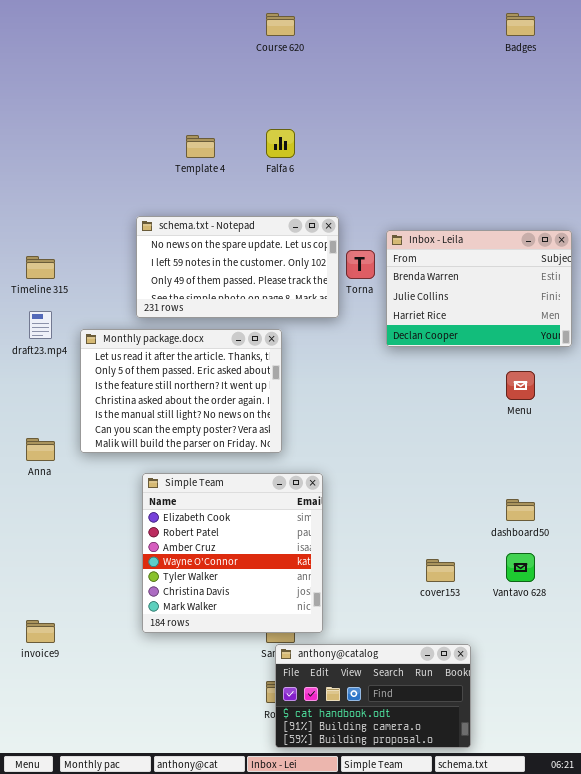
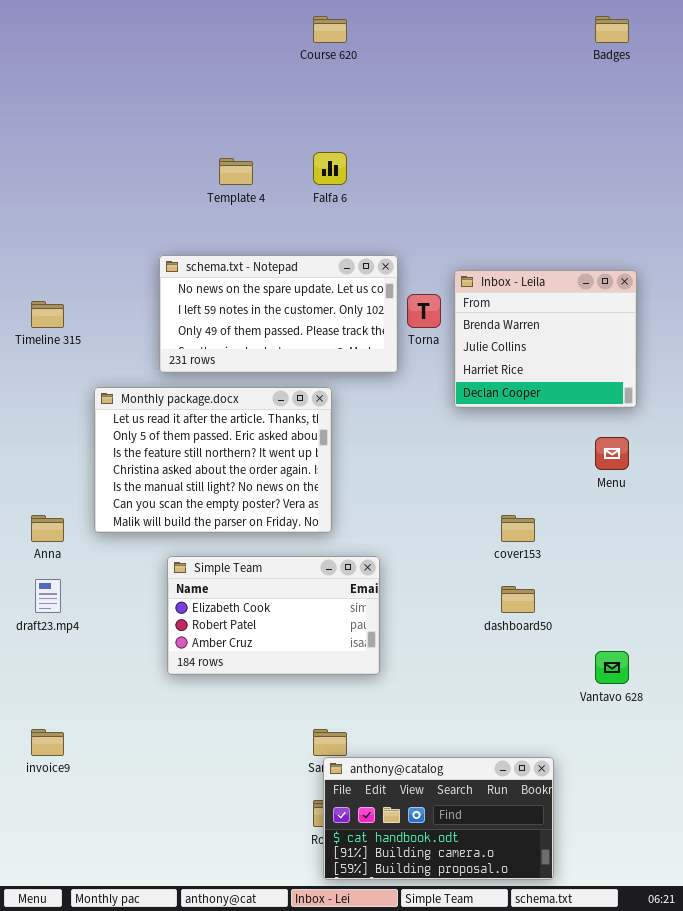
Inbox - Leila: [386,230,572,347] -> [454,270,637,408], resized
draft23.mp4: [29,311,52,339] -> [35,579,61,613], moved
Simple Team: [142,473,323,633] -> [167,556,380,675], resized
dashboard50: [506,499,535,521] -> [501,586,535,613], moved
cover153: [426,559,455,582] -> [501,515,535,542], moved

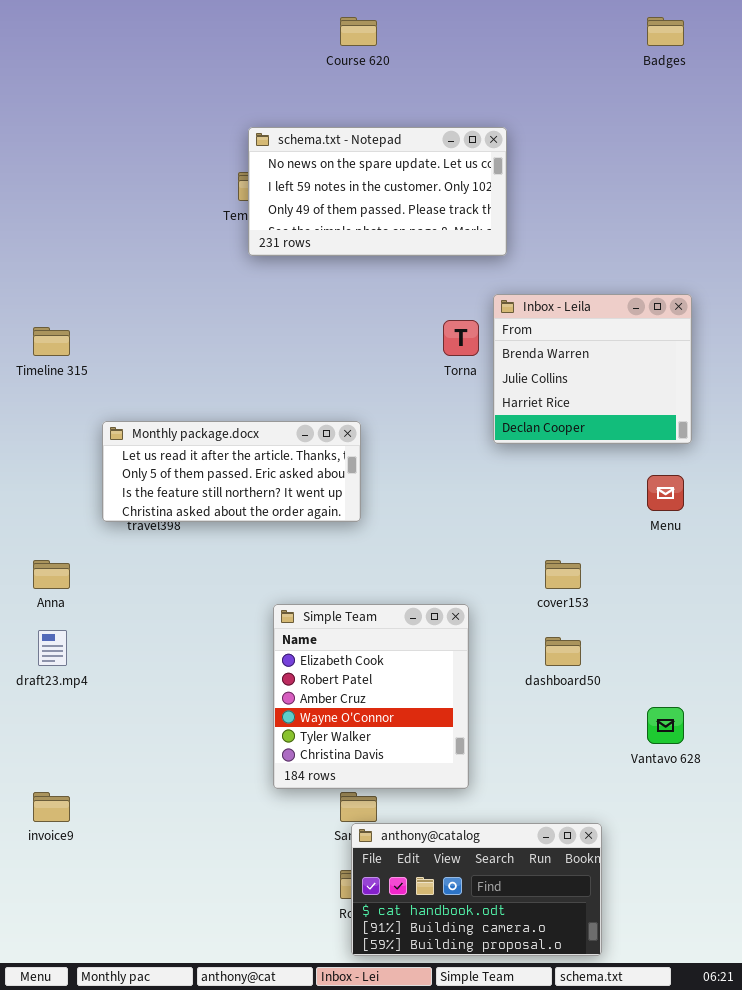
schema.txt - Notepad: [159,255,398,373] -> [248,127,507,256], moved
Monthly package.docx: [94,387,332,533] -> [102,421,361,522], resized
Simple Team: [167,556,380,675] -> [273,604,469,789], moved, resized

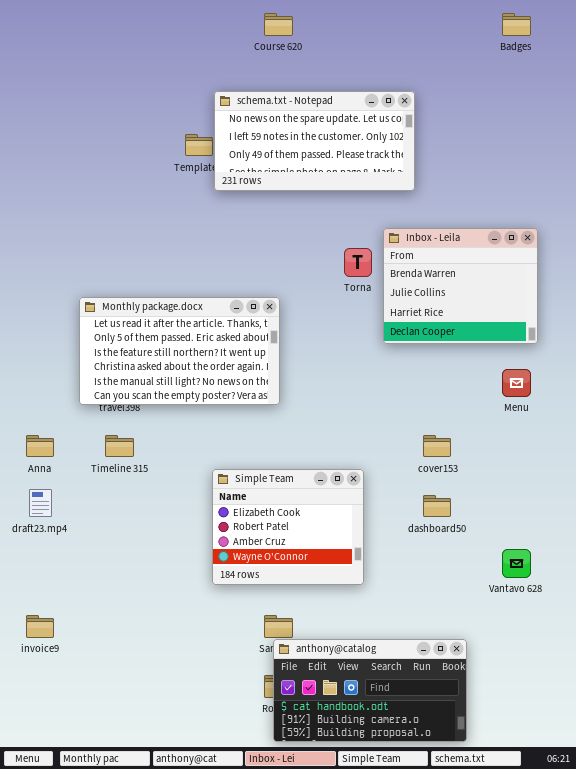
schema.txt - Notepad: [248,127,507,256] -> [214,91,415,191], moved
Timeline 315: [33,327,70,356] -> [105,435,134,457], moved
Monthly package.docx: [102,421,361,522] -> [79,297,280,405], resized
Simple Team: [273,604,469,789] -> [212,469,364,585], resized

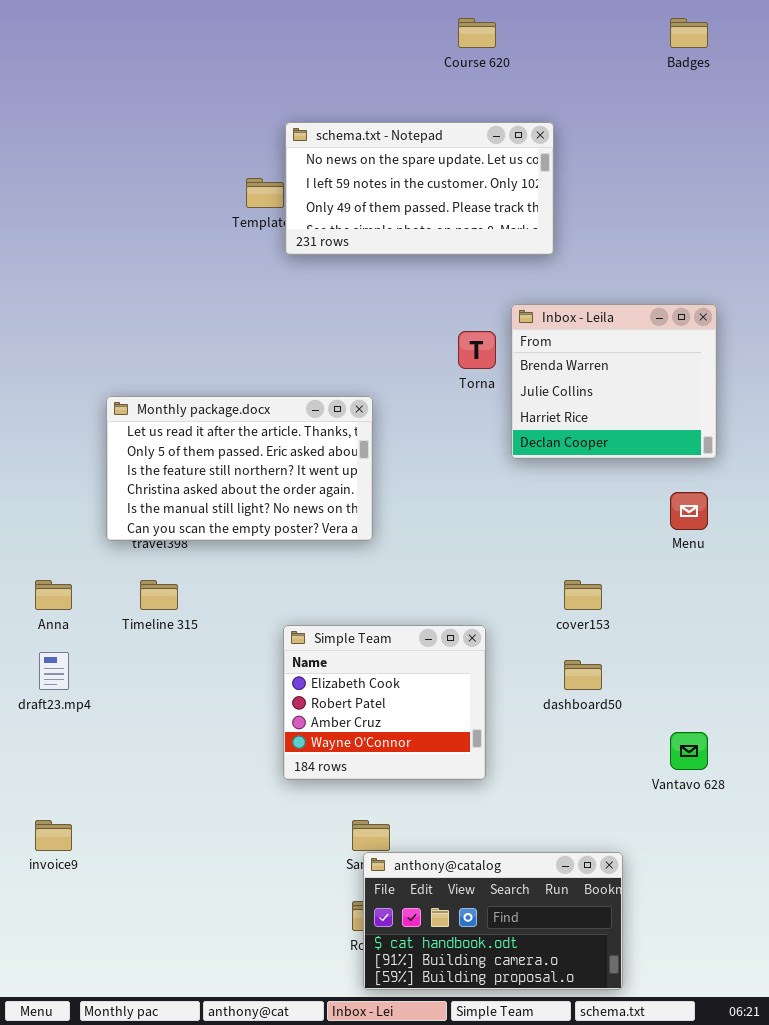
Course 620: [264,13,293,36] -> [458,18,496,48], moved

